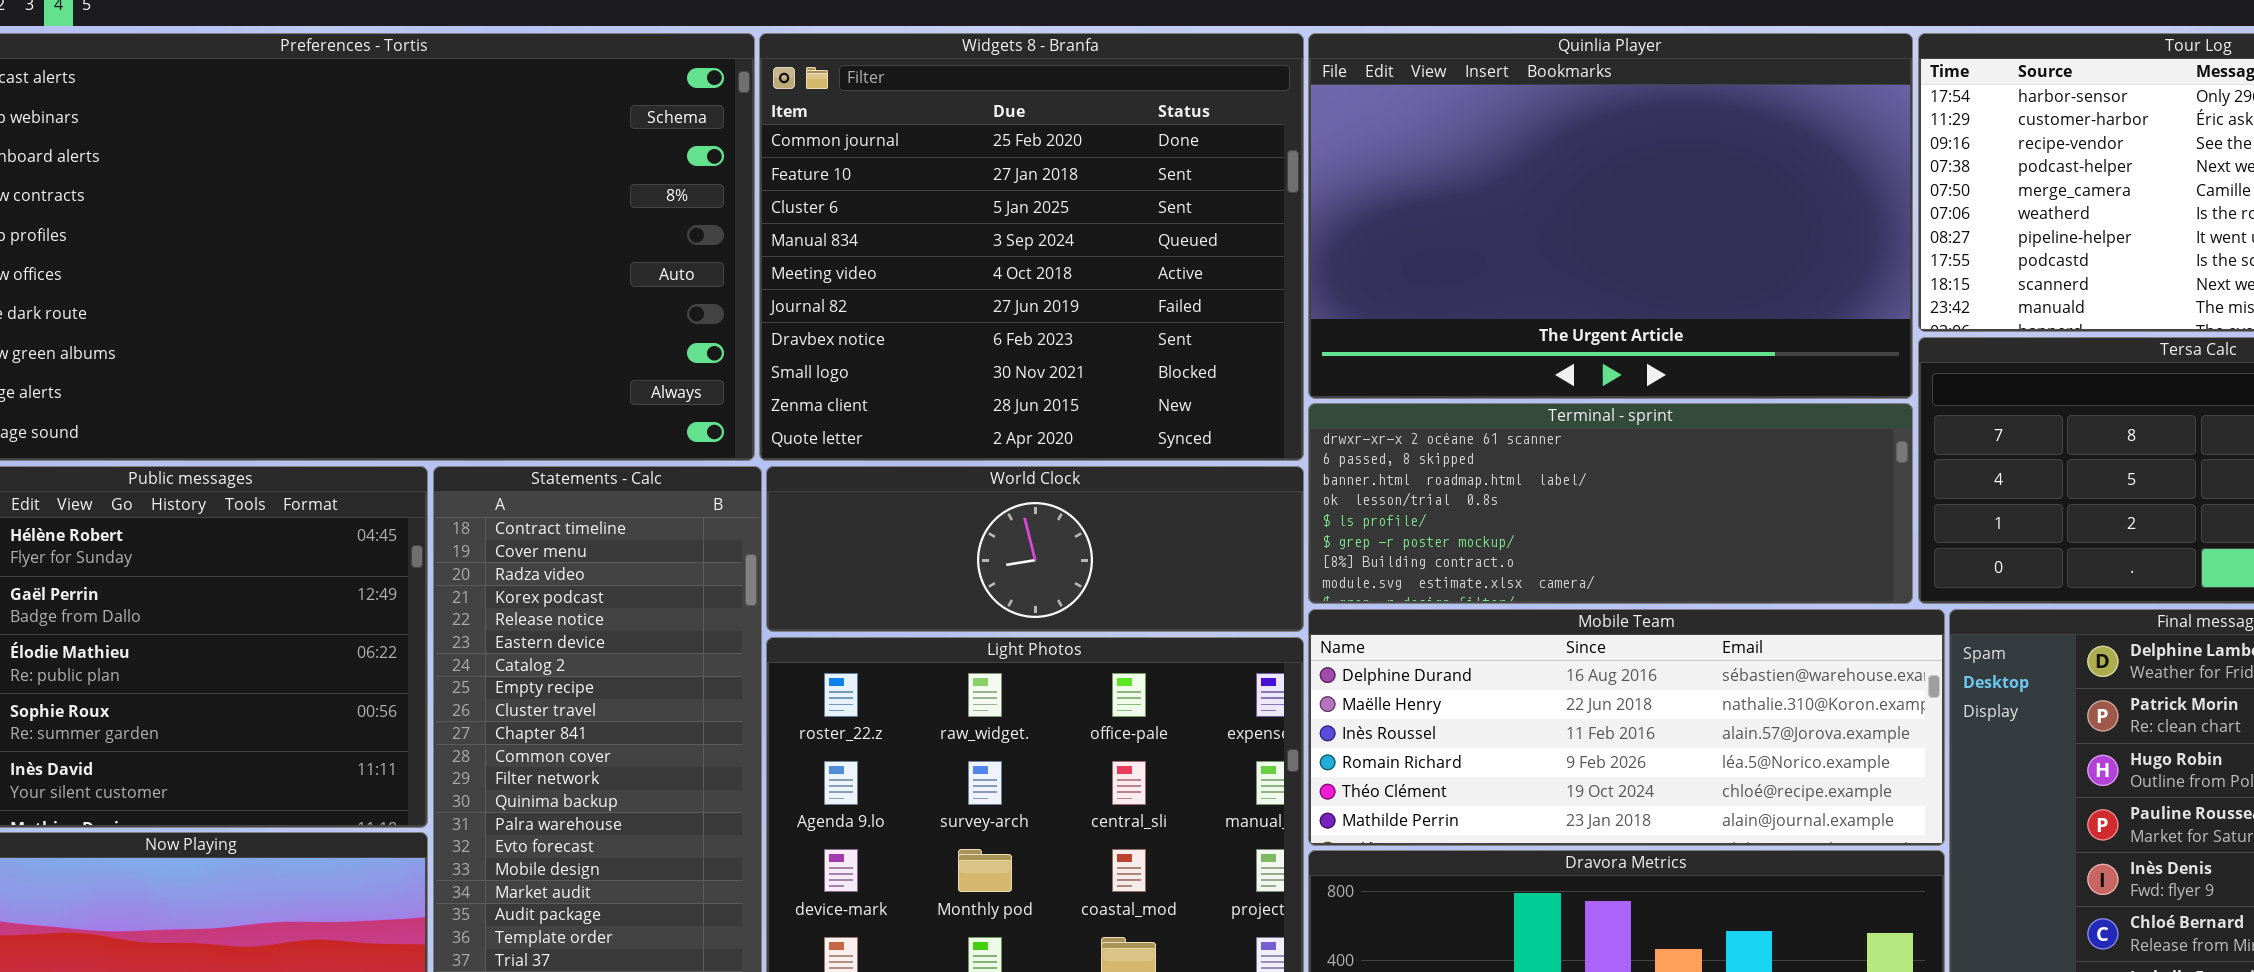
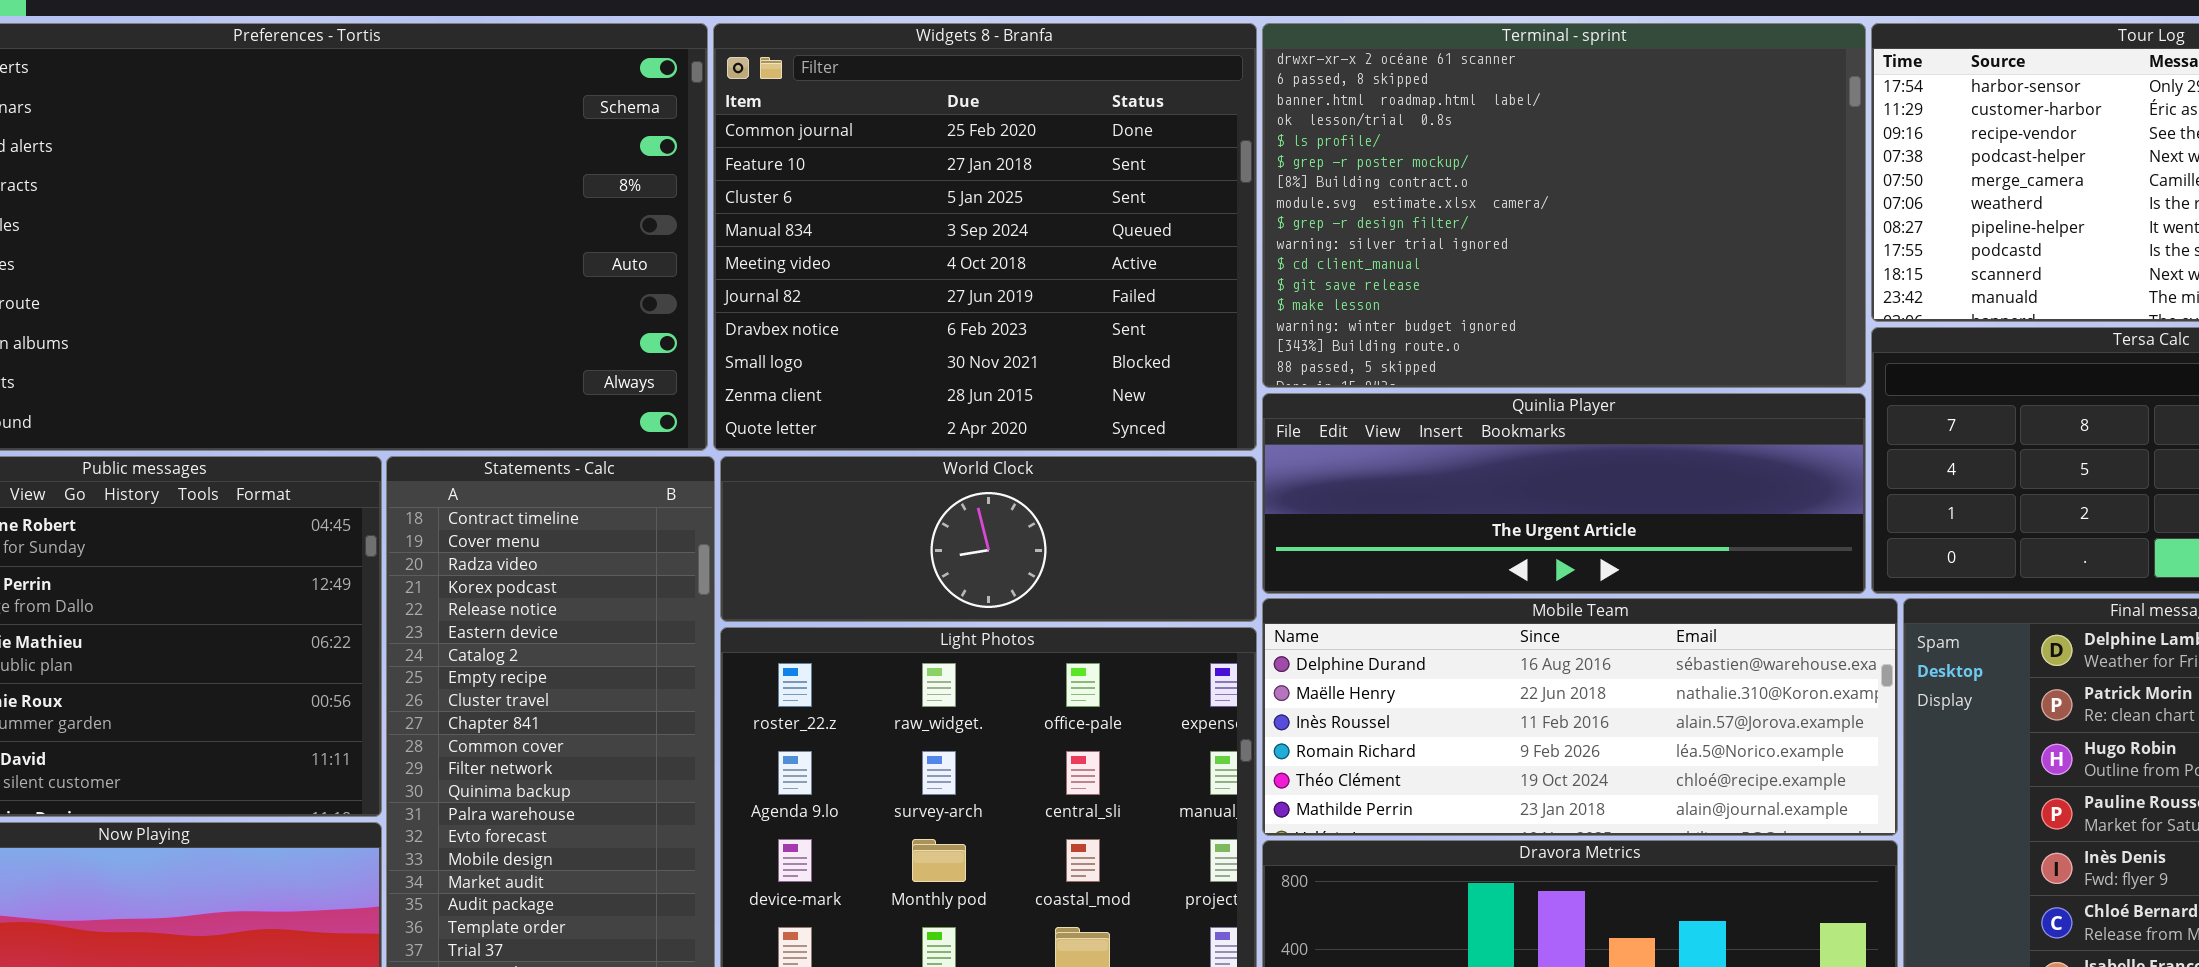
Quinlia Player: [1308,33,1913,399] -> [1262,393,1866,594], moved, resized
Terminal - sprint: [1308,403,1913,604] -> [1262,23,1866,388], moved, resized

